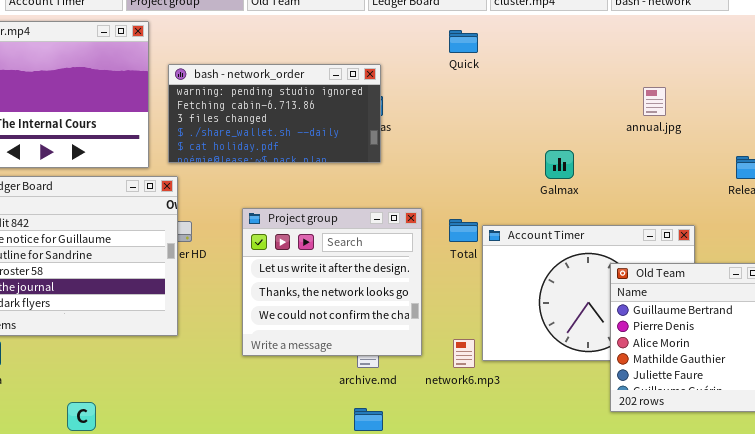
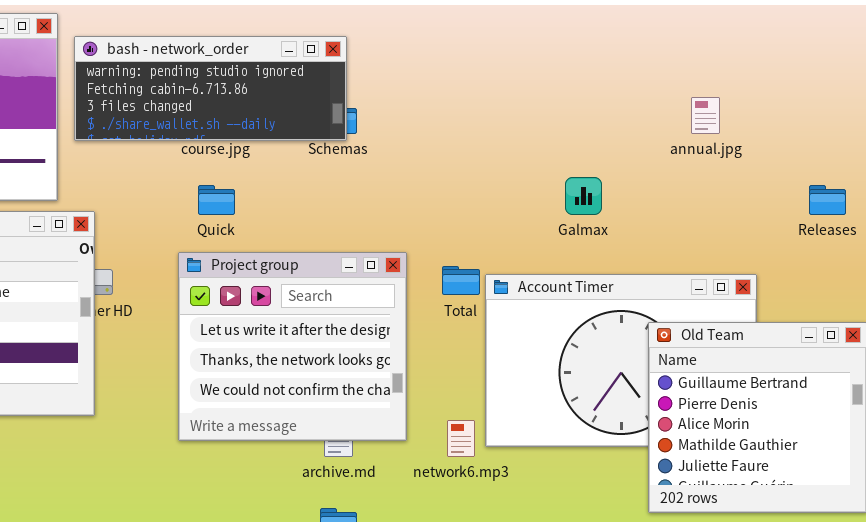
Quick: [449,30,478,53] -> [198,185,235,215], moved
bash - network_order: [168,64,381,163] -> [74,36,347,141], moved, resized

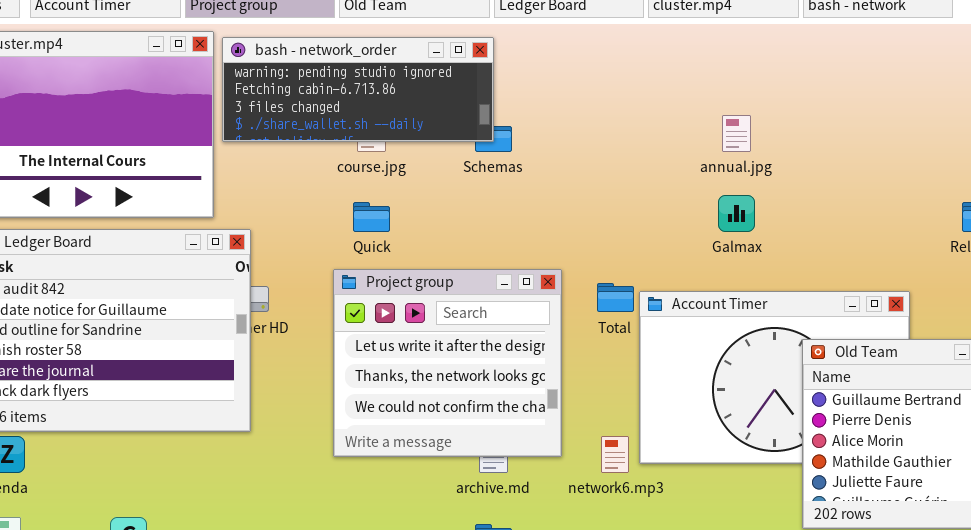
bash - network_order: [74,36,347,141] -> [222,37,494,142], moved
annual.jpg: [691,97,720,134] -> [722,115,751,152], moved

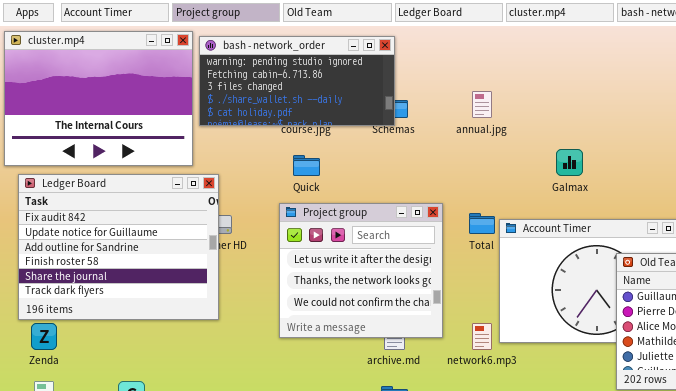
bash - network_order: [222,37,494,142] -> [199,36,395,126], resized
annual.jpg: [722,115,751,152] -> [472,91,492,118], moved

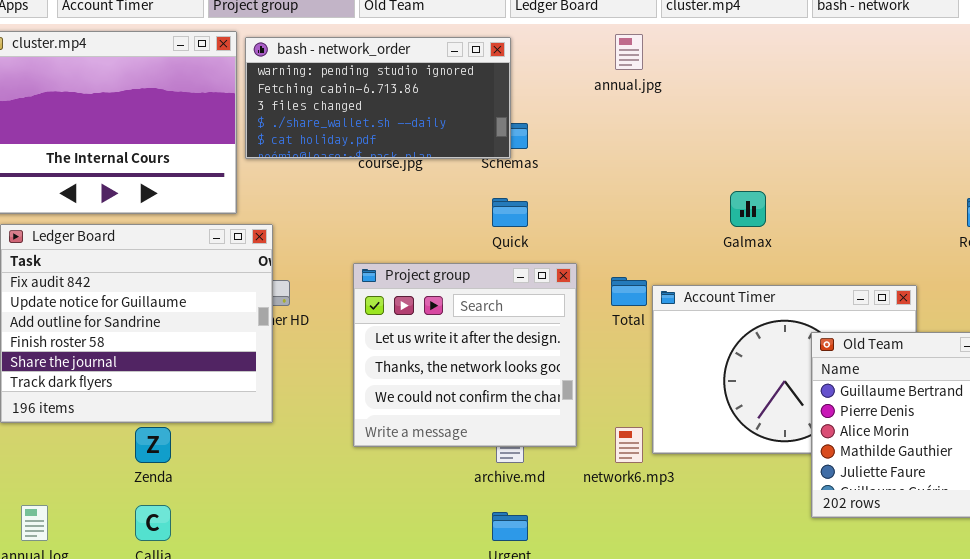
annual.jpg: [472,91,492,118] -> [615,34,643,70], moved
Quick: [293,155,320,176] -> [492,198,528,227], moved
Zenda: [31,323,57,350] -> [135,427,171,463], moved

